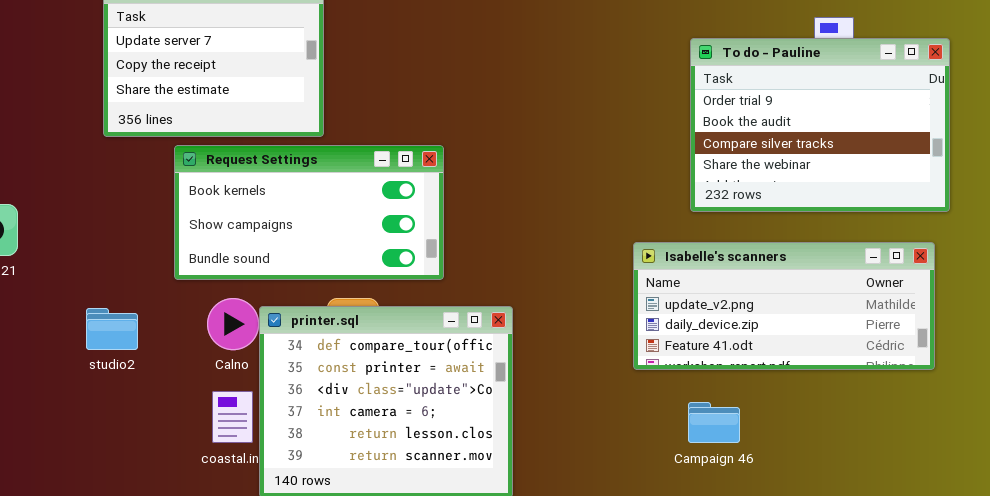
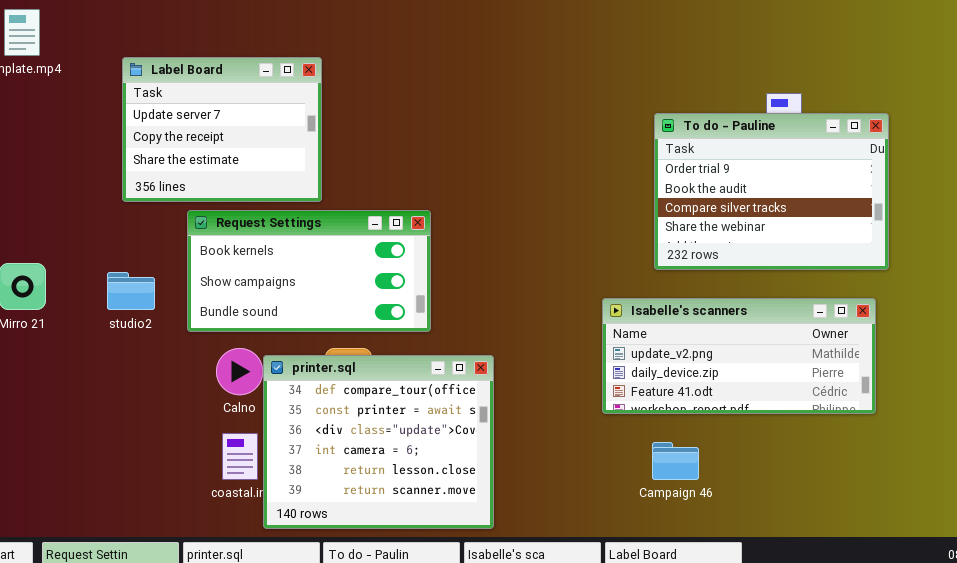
studio2: [86,308,138,350] -> [107,272,155,310], moved

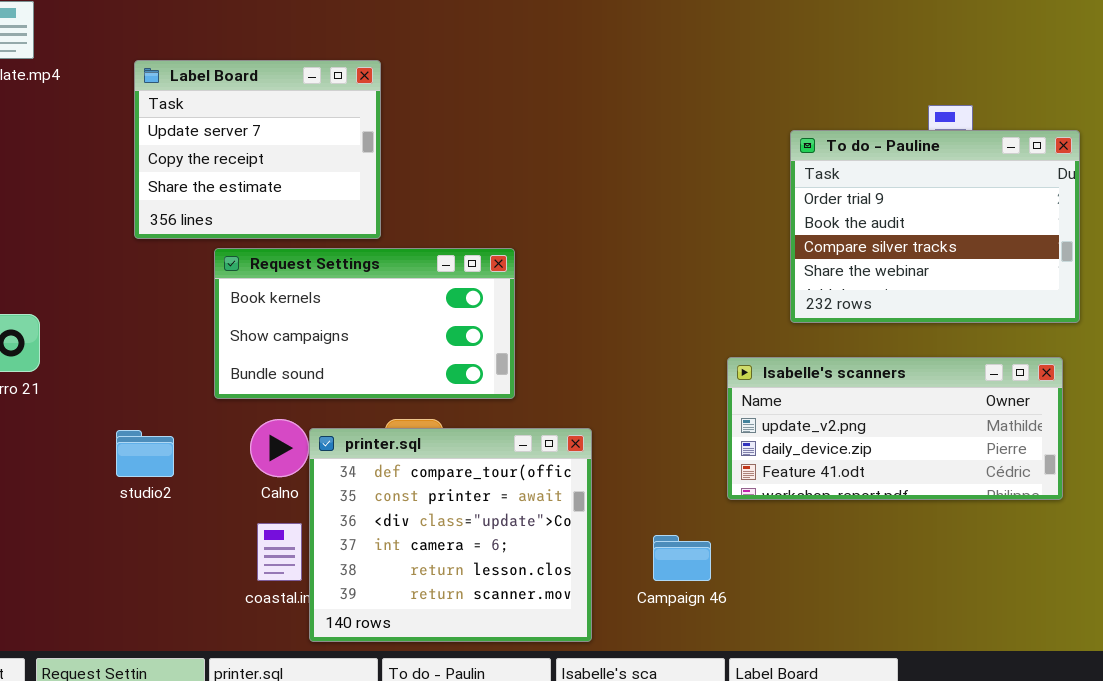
studio2: [107,272,155,310] -> [116,430,174,477], moved
Campaign 46: [652,442,699,480] -> [653,535,711,581], moved

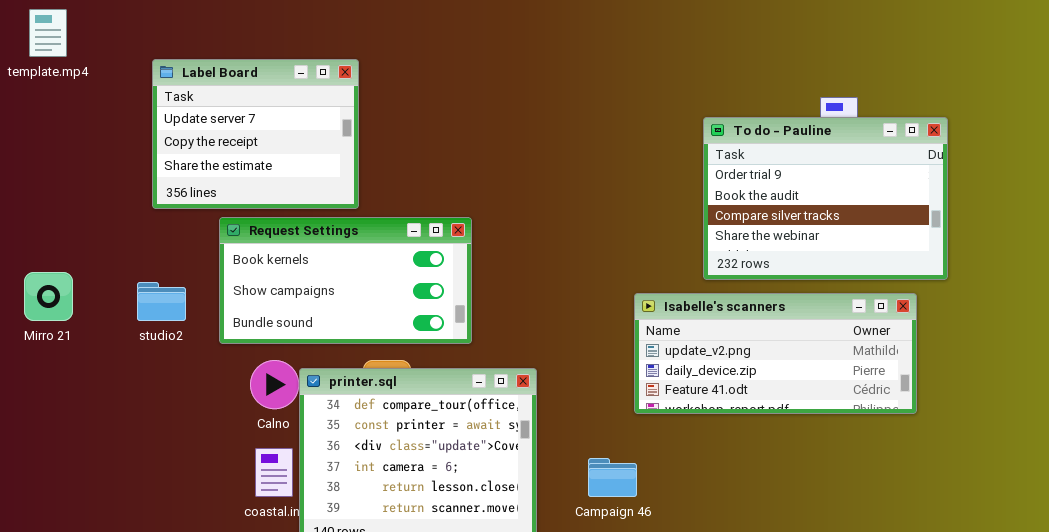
Isabelle's scanners: [727,357,1063,500] -> [634,293,917,414], moved
studio2: [116,430,174,477] -> [137,282,186,321], moved

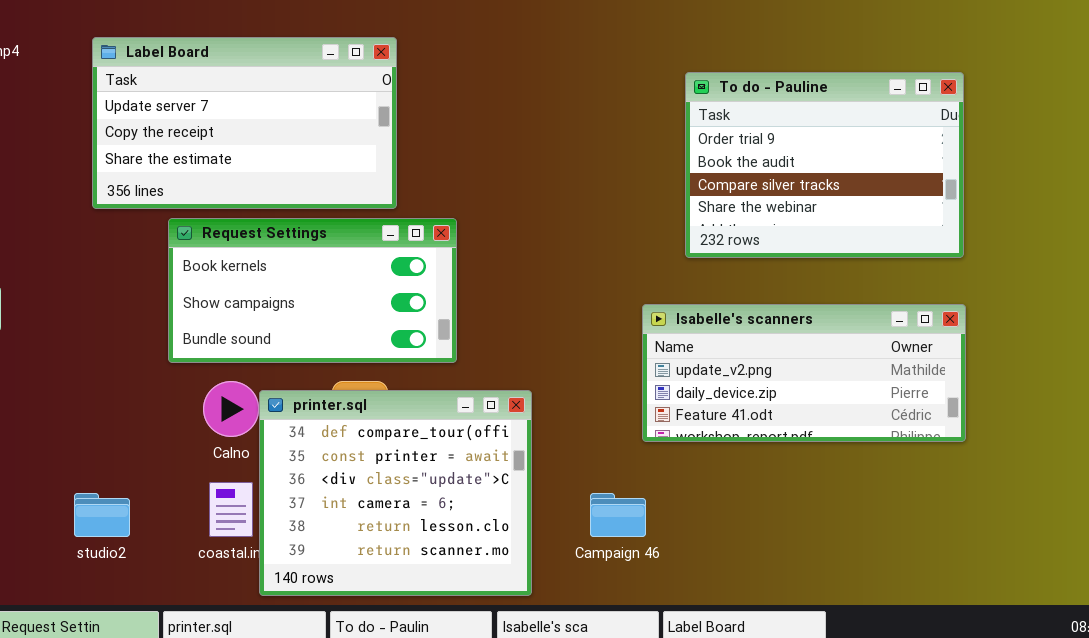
Label Board: [152,59,359,209] -> [92,37,397,209], resized
To do - Pauline: [703,117,948,280] -> [685,72,964,258], moved
studio2: [137,282,186,321] -> [74,493,130,537], moved

